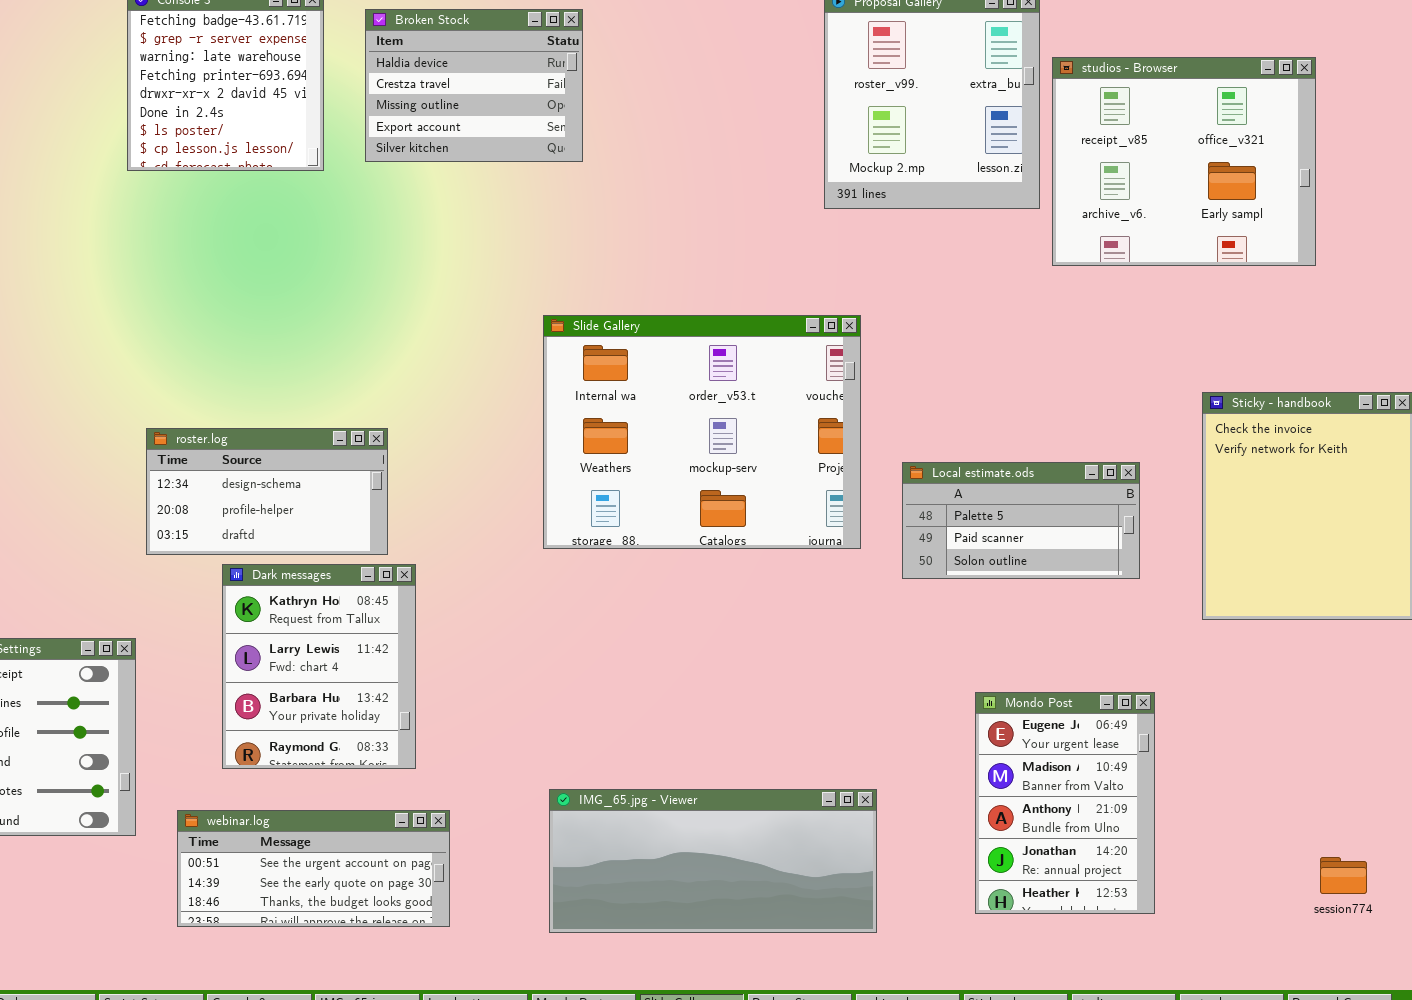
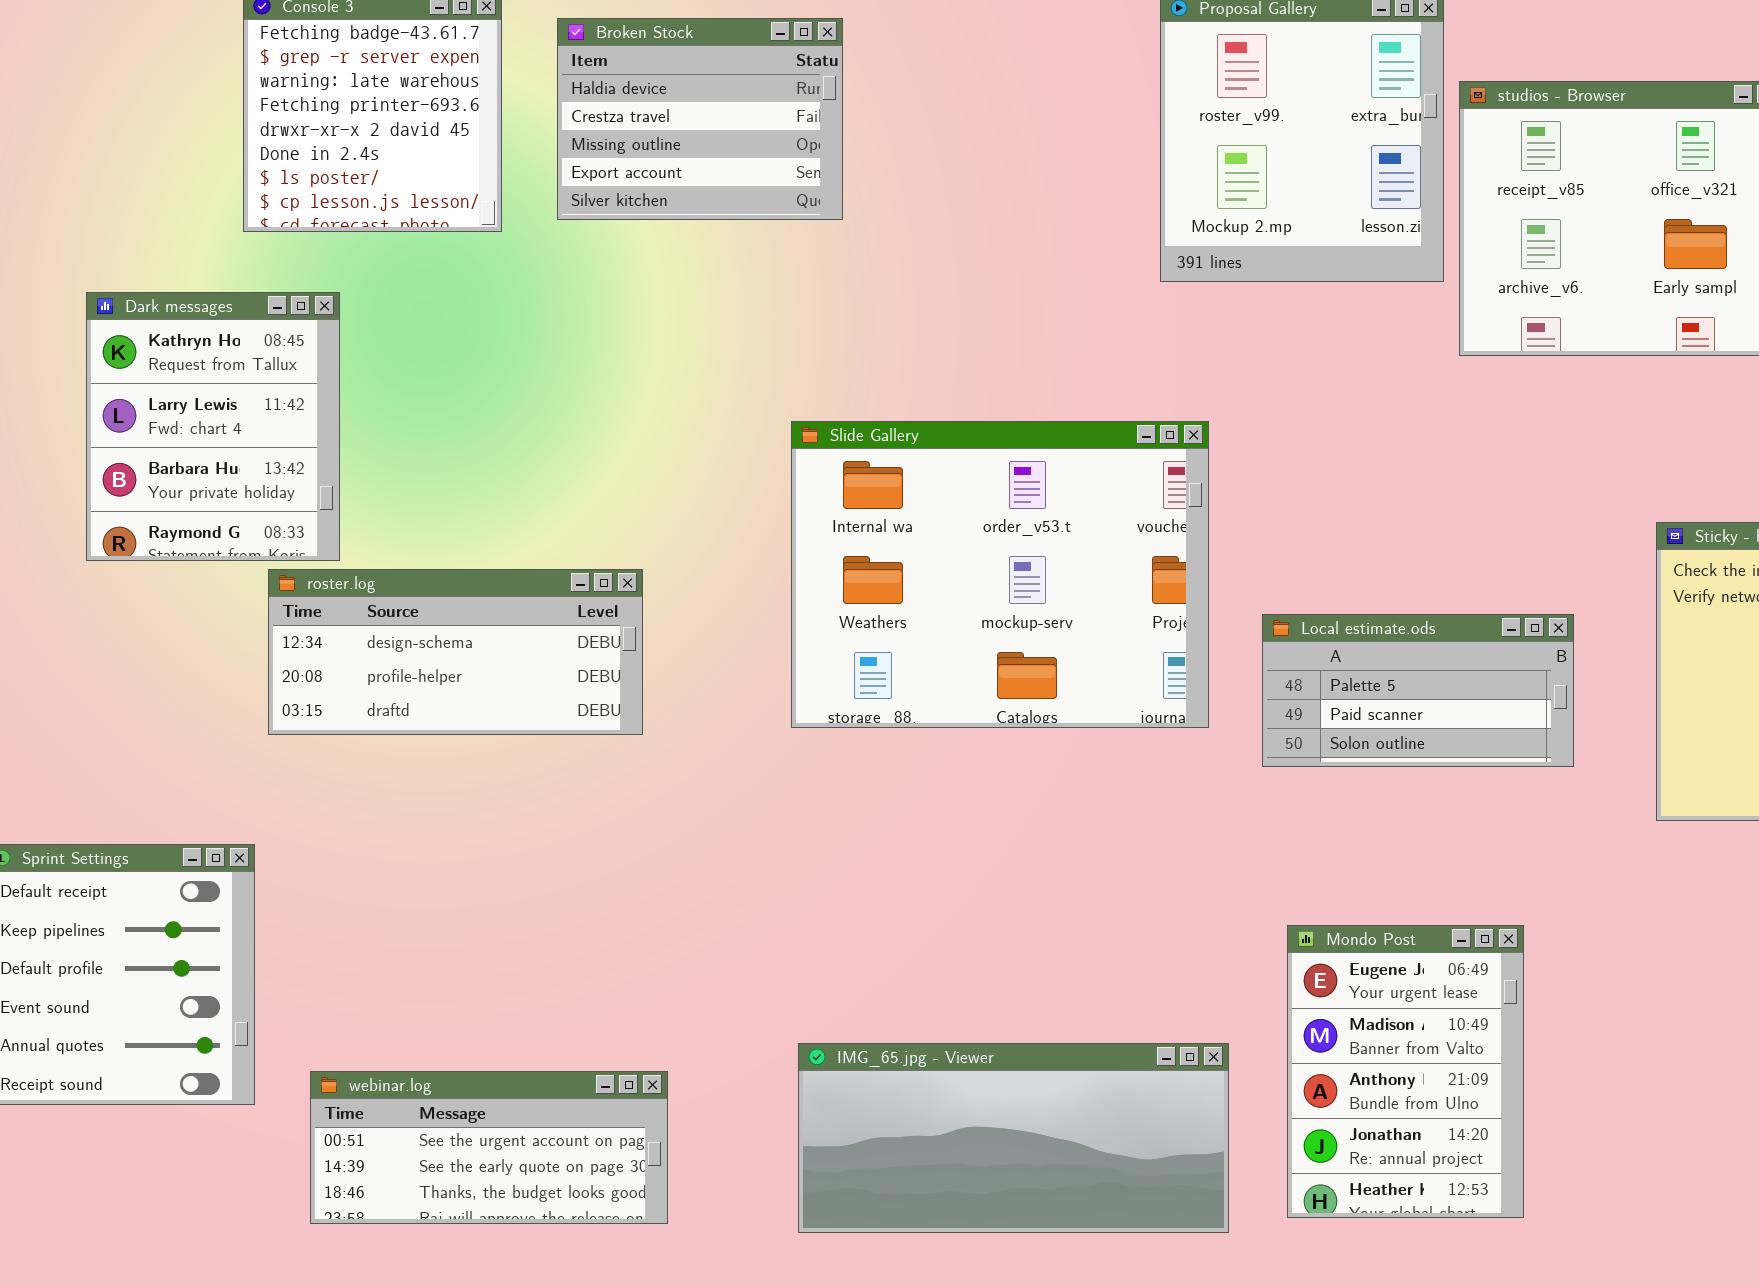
roster.log: [146,428,388,555] -> [268,569,643,735], resized
Dark messages: [222,564,416,769] -> [86,292,340,561], moved
Mondo Post: [975,692,1155,914] -> [1287,925,1524,1218], moved

